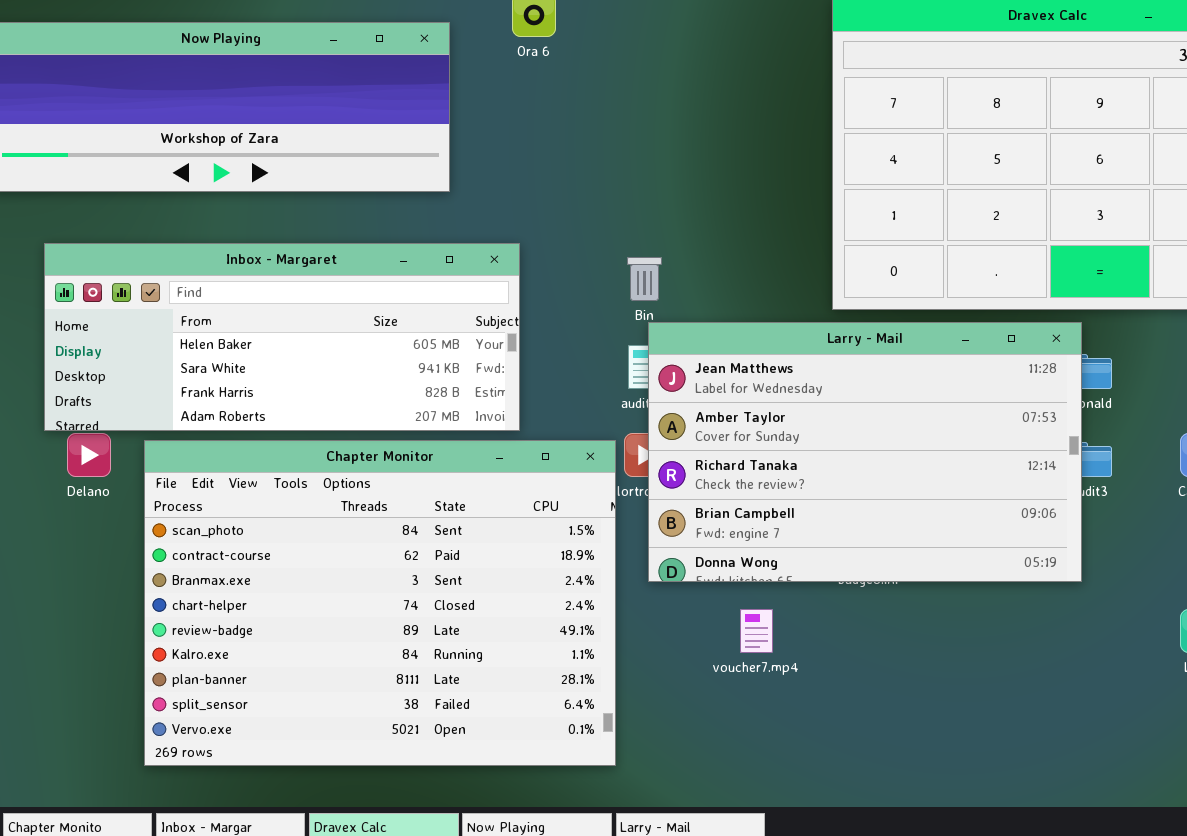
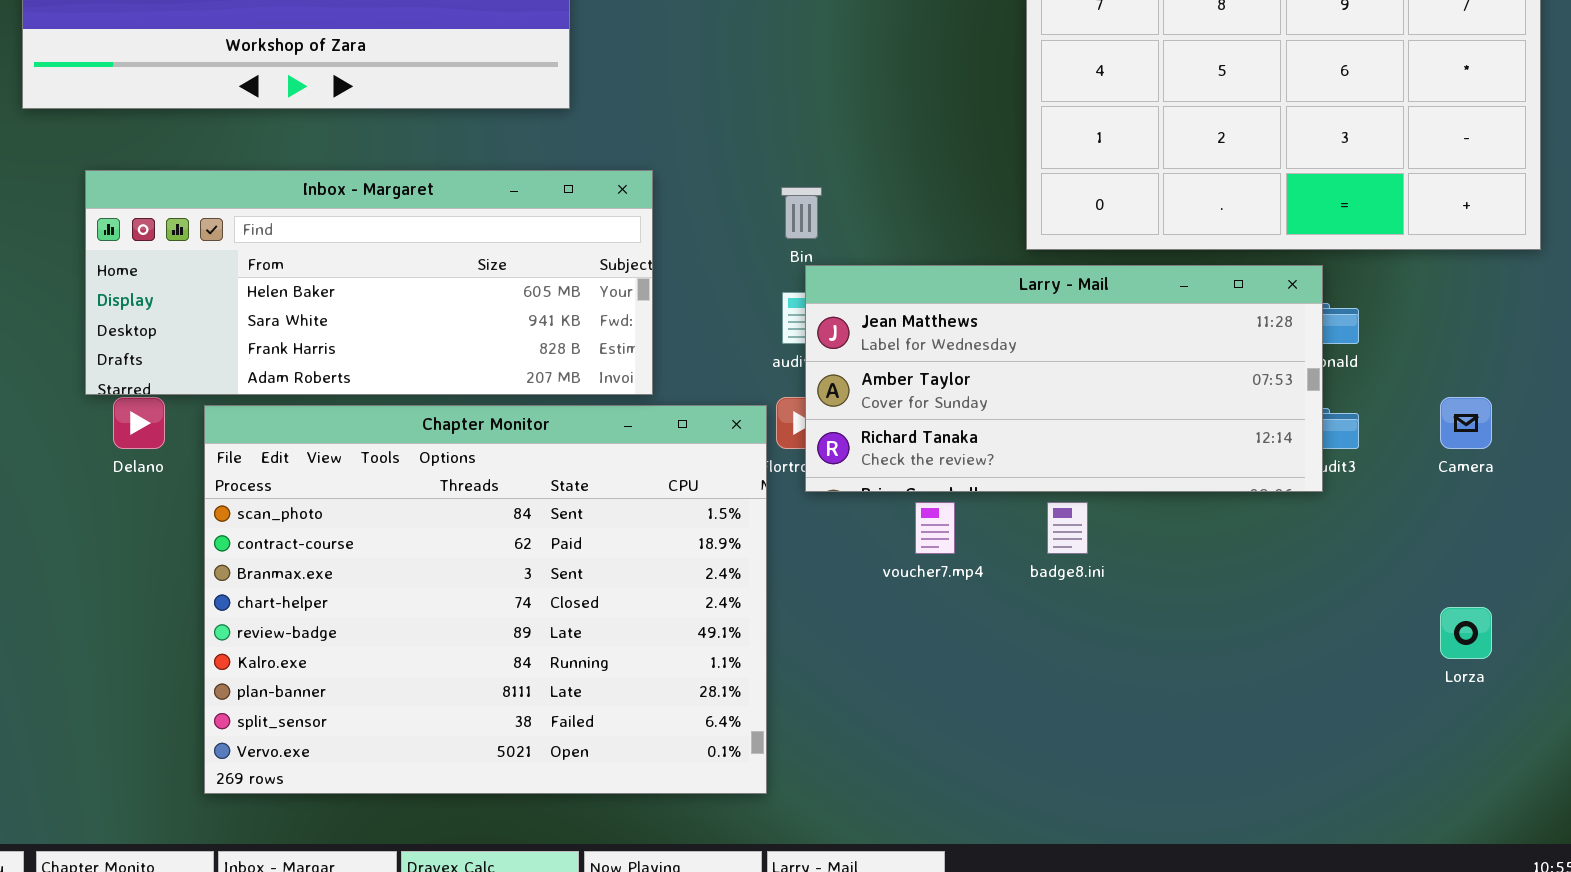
Larry - Mail: [648,322,1082,582] -> [805,265,1323,492], resized
voucher7.mp4: [740,609,773,653] -> [915,502,955,554], moved

